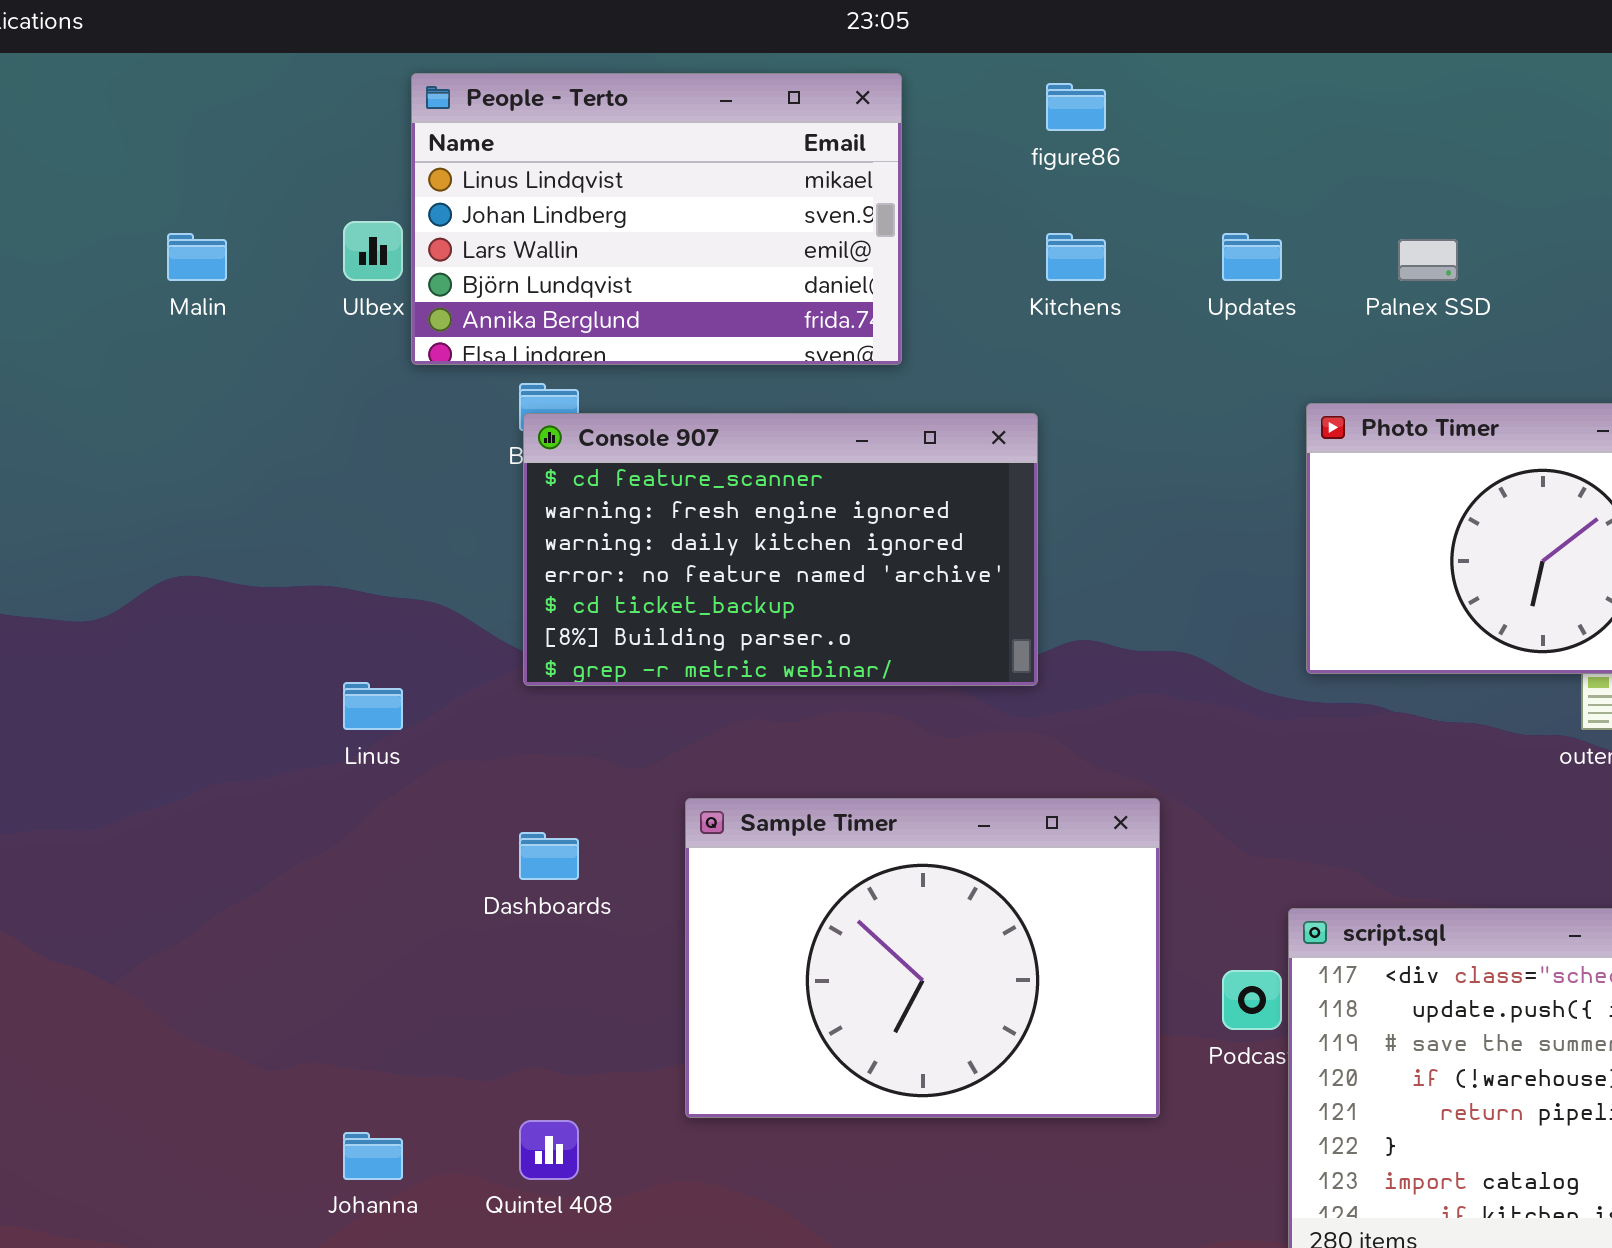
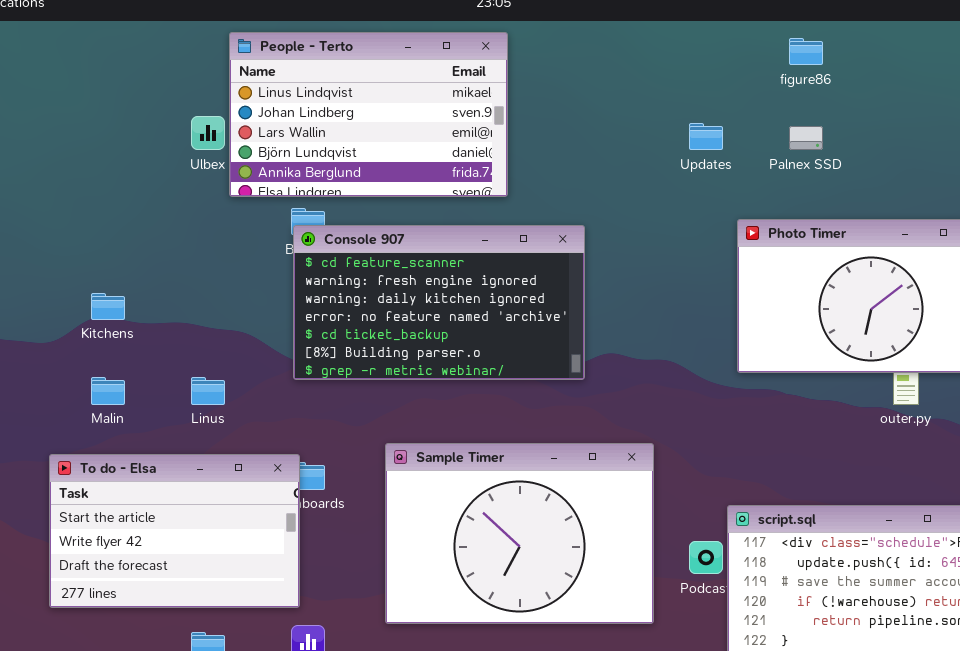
figure86: [1046,83,1106,131] -> [789,38,823,65], moved
Malin: [167,233,227,281] -> [91,377,125,405], moved
Kitchens: [1046,233,1106,281] -> [91,293,125,320], moved
To do - Elsa: none -> [49,454,300,608], opened

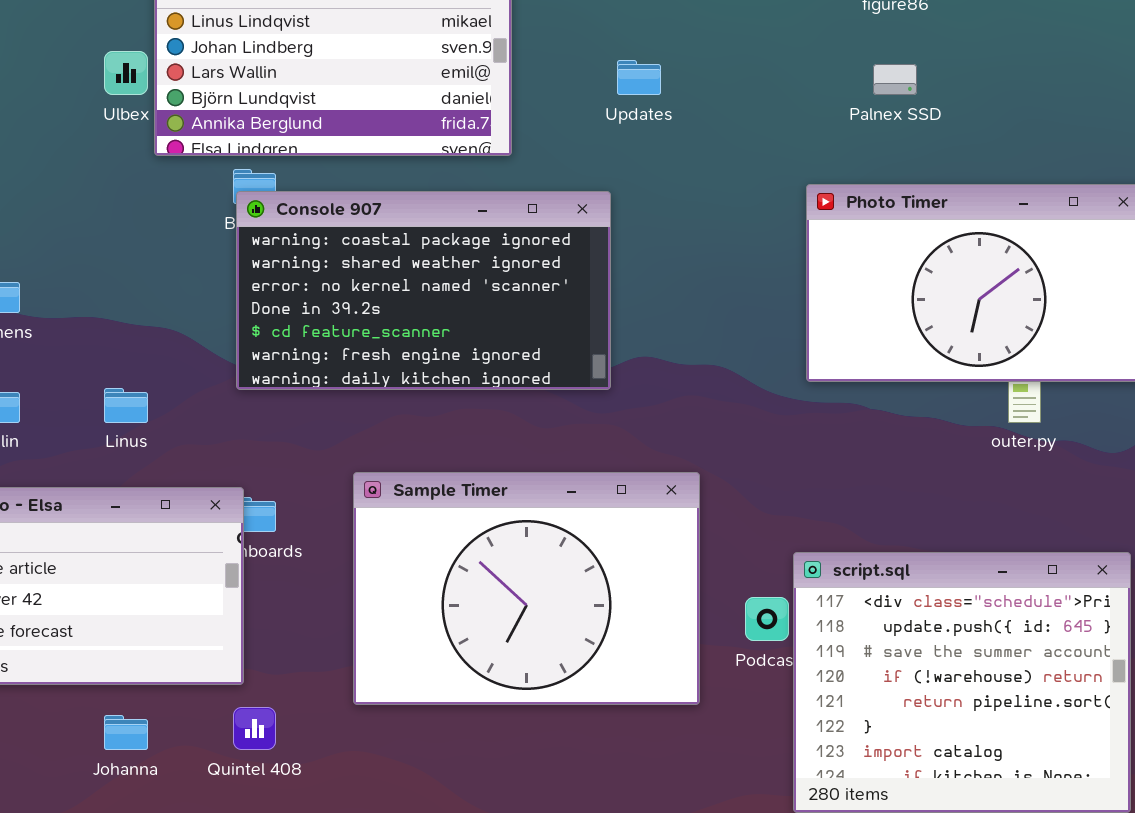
Updates: [689,123,723,150] -> [617,60,661,95], moved
Console 907: [293,225,585,380] -> [236,191,611,390], scrolled up 4 rows

